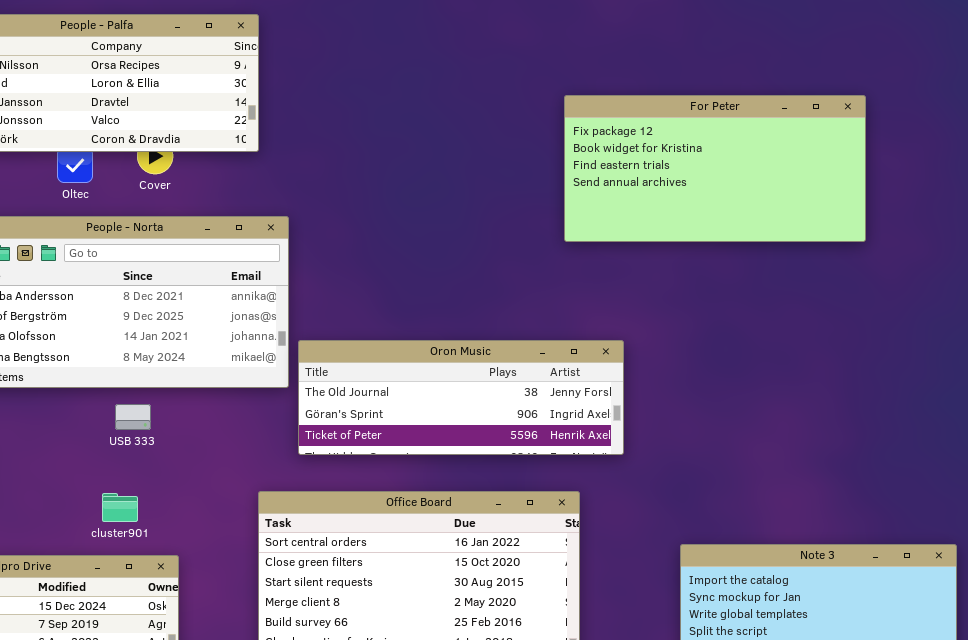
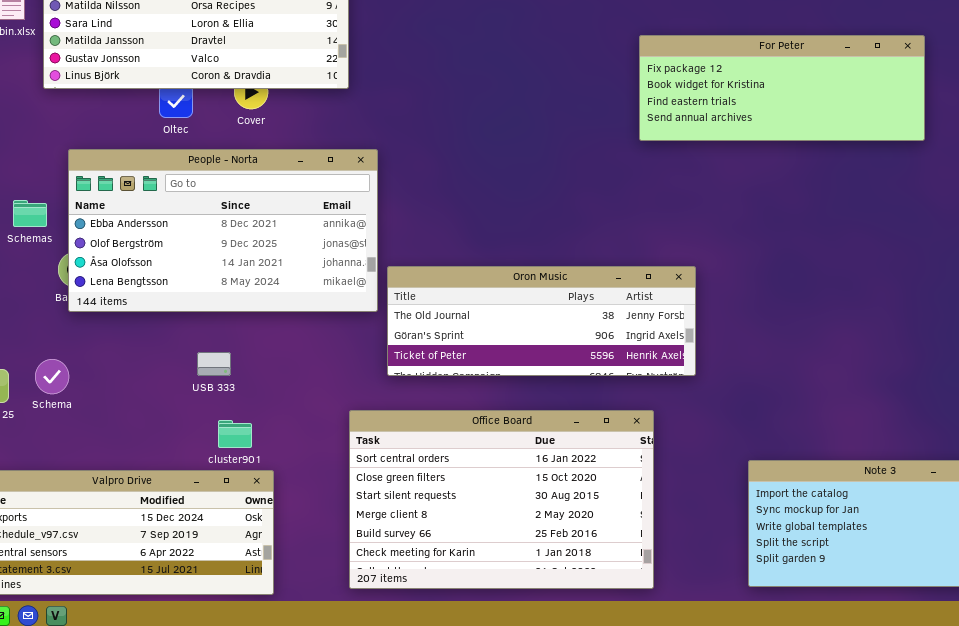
For Peter: [564,95,866,242] -> [639,35,925,141], resized
USB 333: [115,404,151,430] -> [197,352,231,376], moved
cluster901: [102,493,138,522] -> [218,420,252,448], moved

